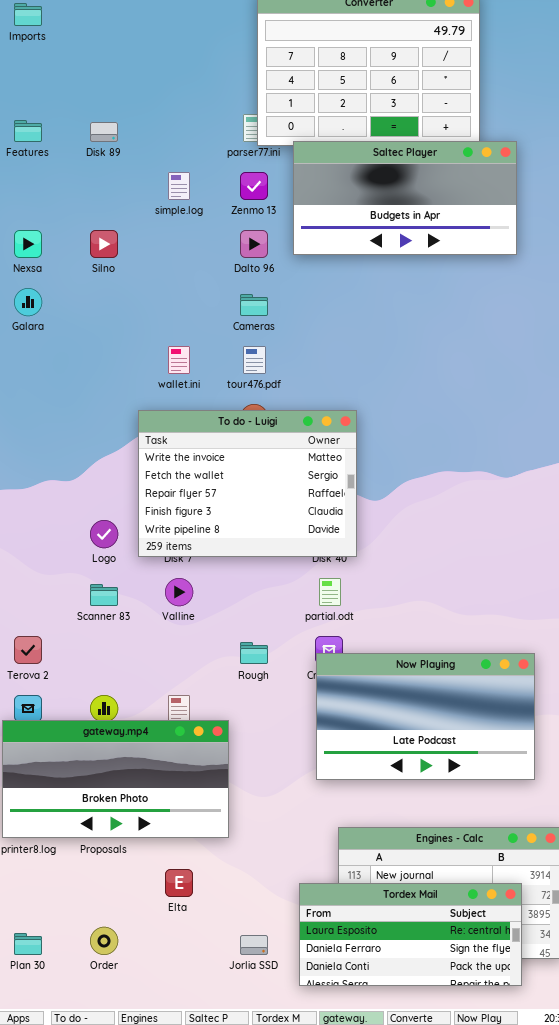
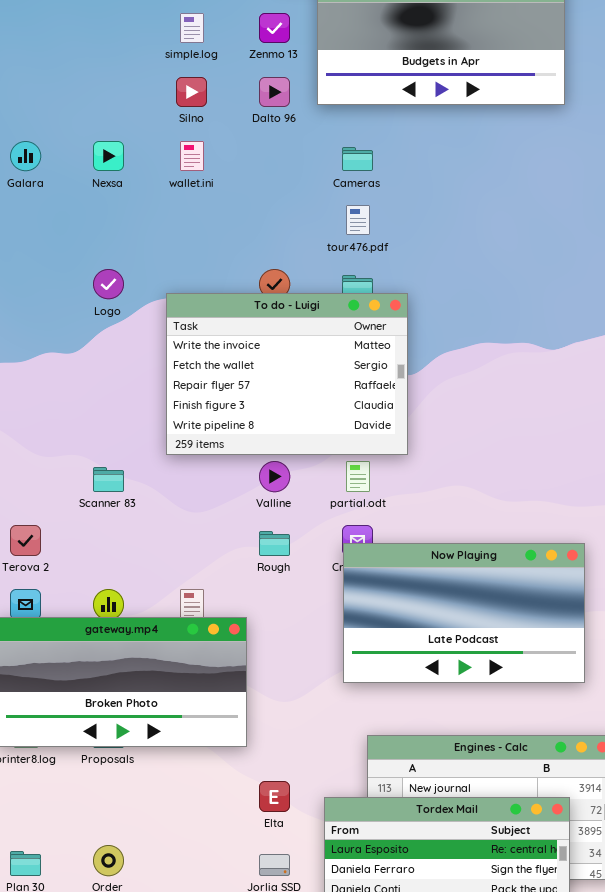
Nexsa: [14,230,42,258] -> [93,141,124,171], moved
Silno: [90,230,118,258] -> [176,77,207,107], moved
Cameras: [240,294,268,316] -> [342,147,373,171], moved
wallet.ini: [168,346,190,374] -> [180,141,204,171], moved
tour476.pdf: [243,346,266,374] -> [346,205,370,235], moved
To do - Luigi: [138,410,357,557] -> [166,293,408,455], moved
Logo: [90,520,118,548] -> [93,269,124,299], moved
Valline: [165,578,193,606] -> [259,461,290,492], moved
Elta: [165,869,193,897] -> [259,781,290,812], moved

